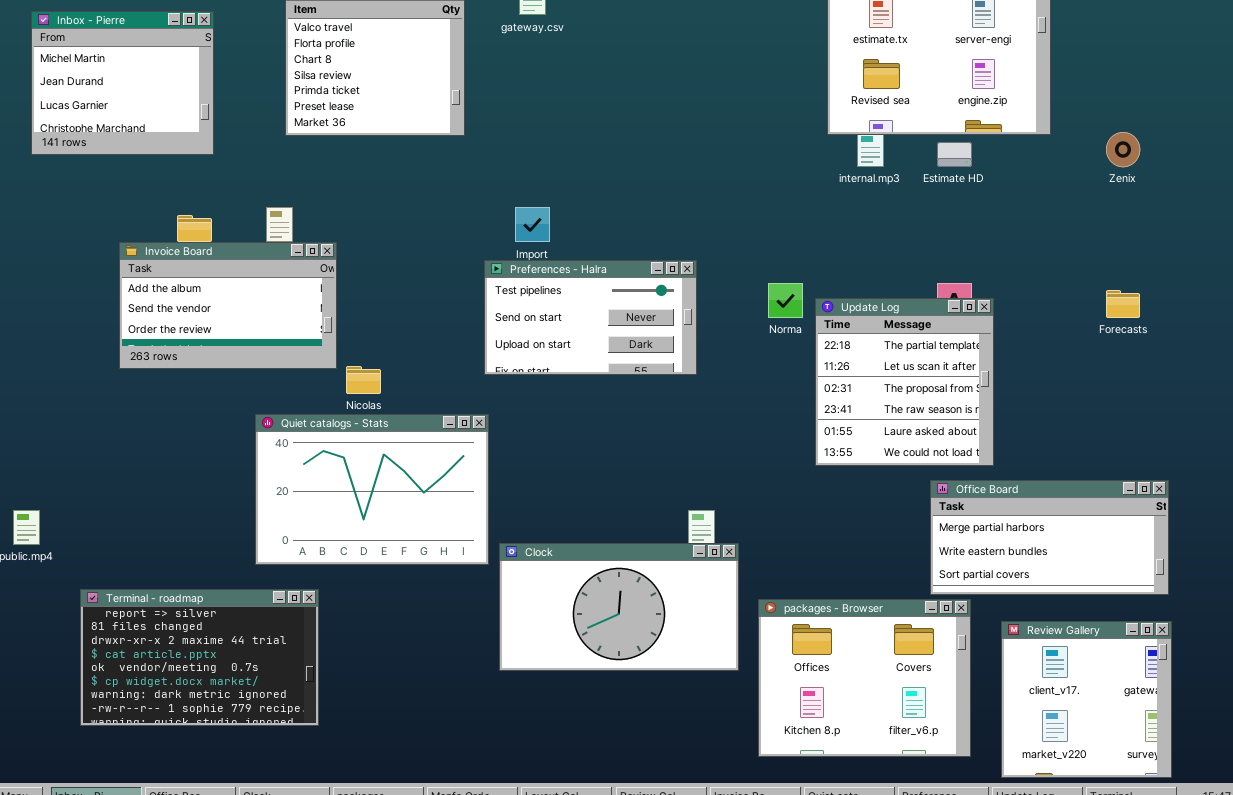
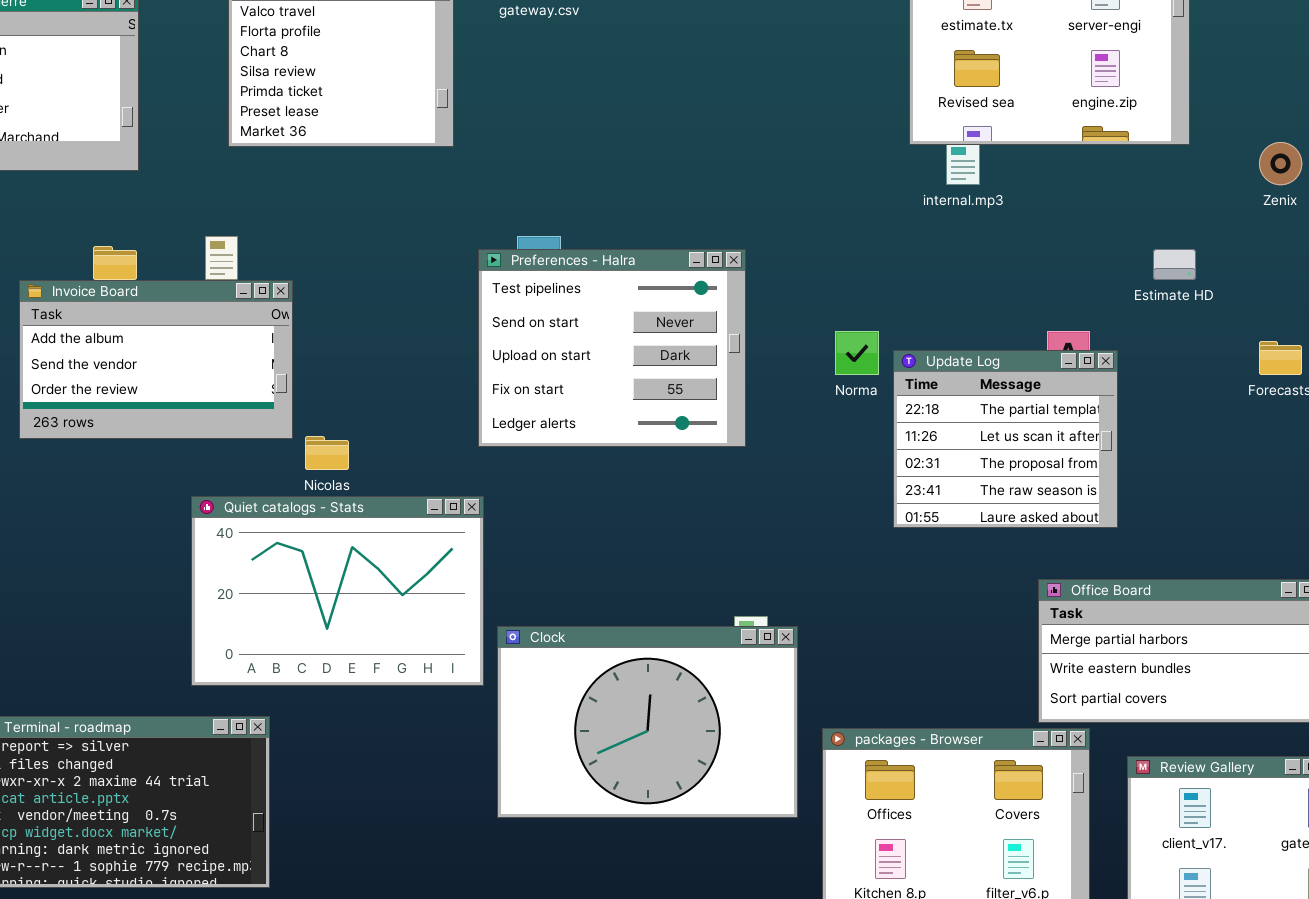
Estimate HD: [937,142,972,167] -> [1153,249,1196,280], moved
Preferences - Halra: [484,260,697,375] -> [478,249,746,447], resized
Update Log: [815,298,994,466] -> [893,350,1118,528], resized
Clock: [499,543,739,671] -> [497,626,798,818], resized

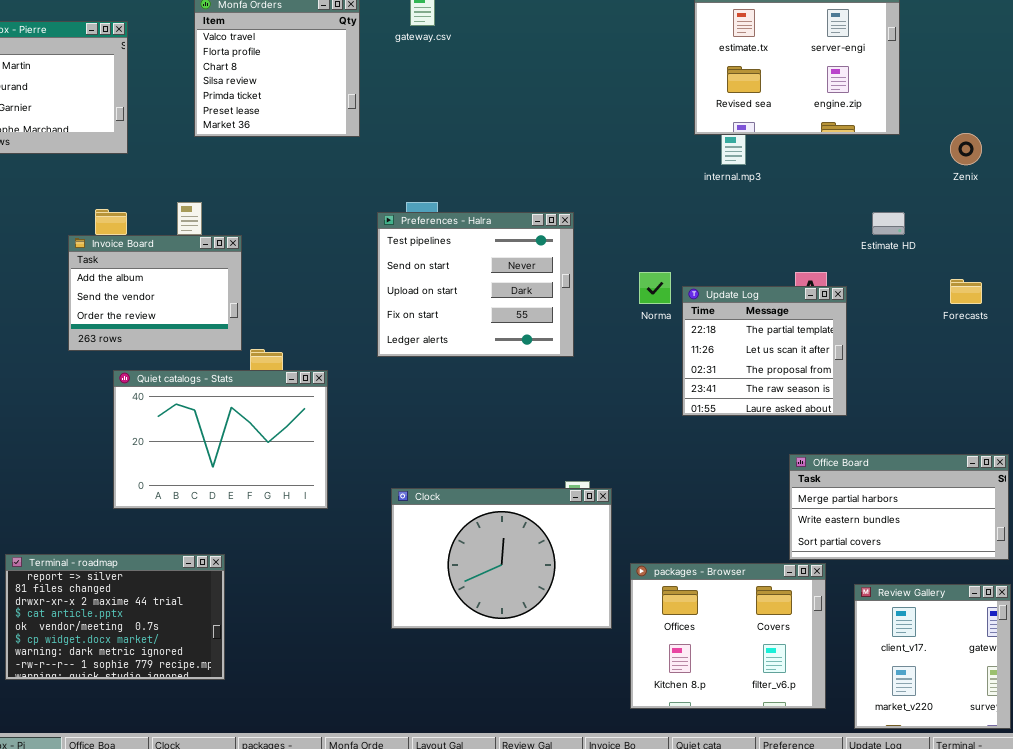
Invoice Board: [19,280,293,439] -> [68,235,242,351], resized
Quiet catalogs - Stats: [191,496,484,686] -> [113,370,328,509], moved

